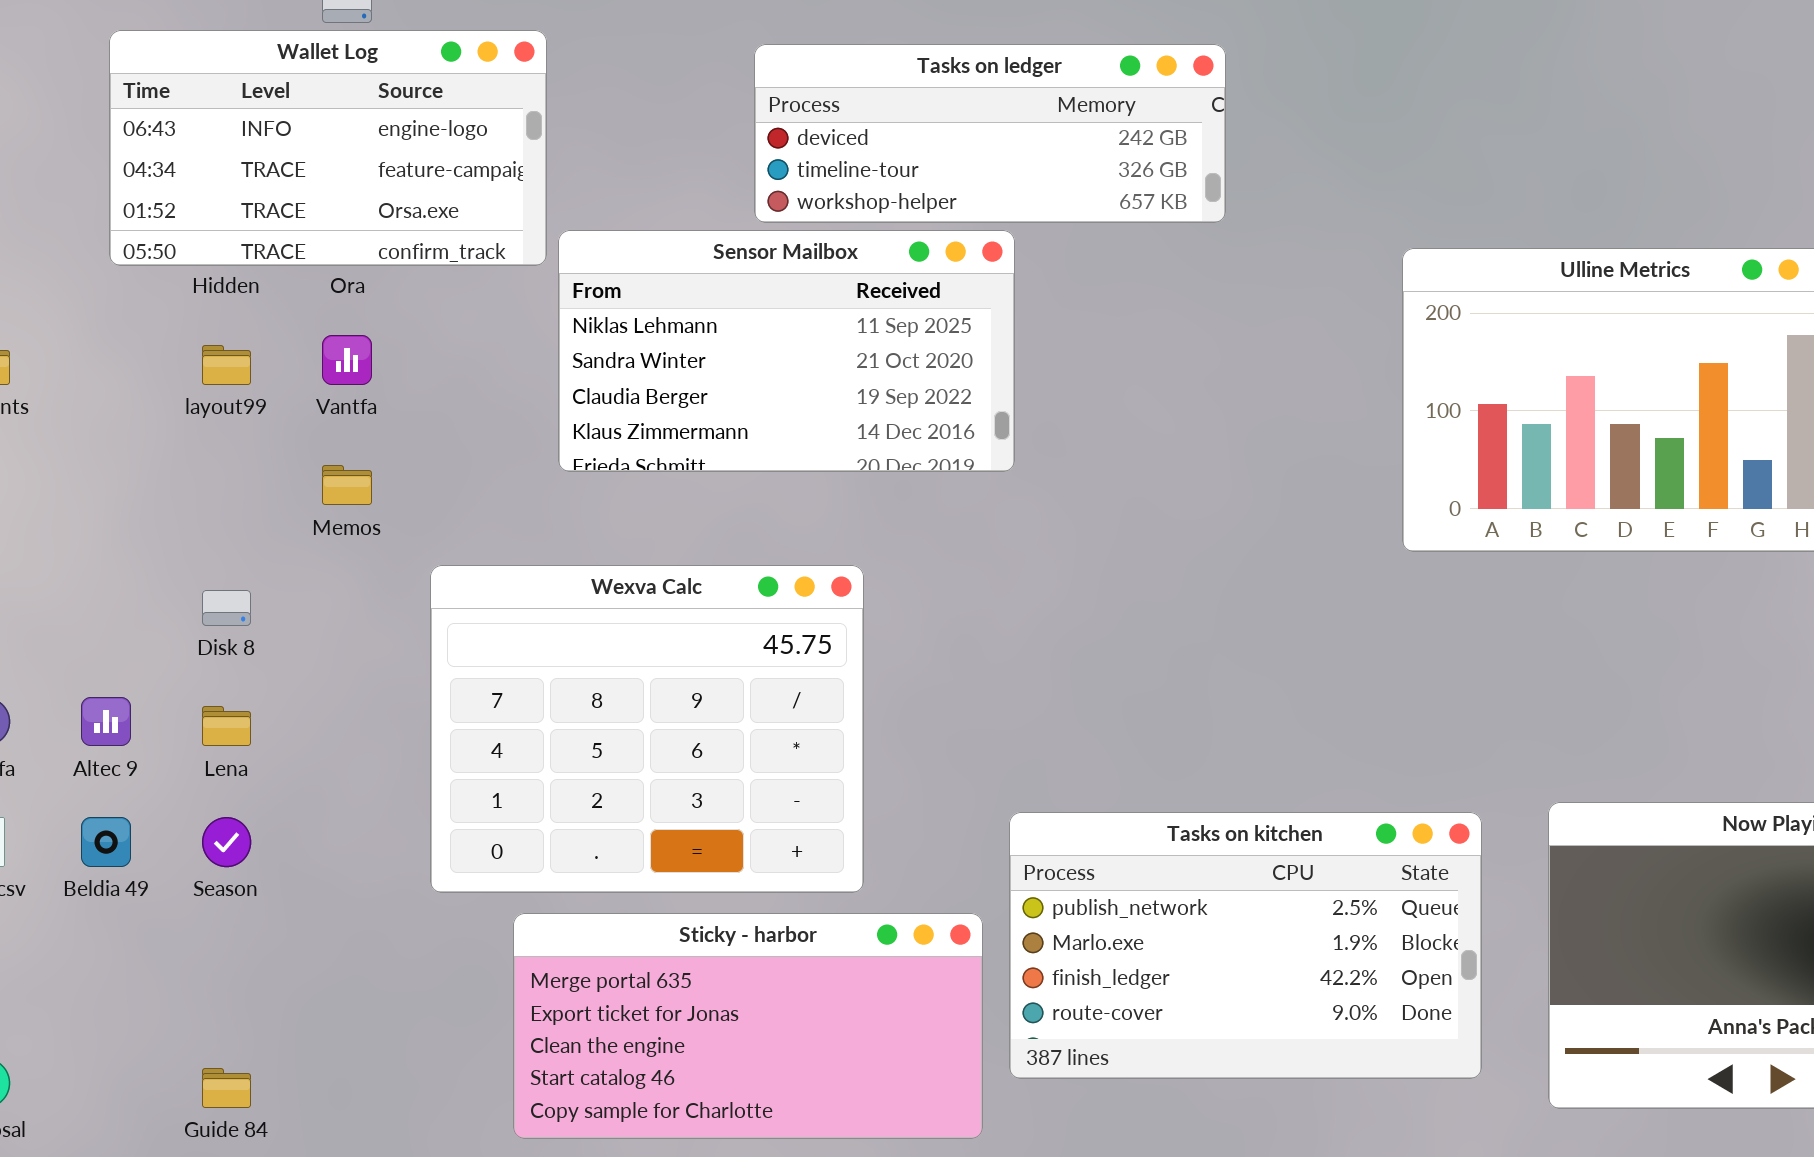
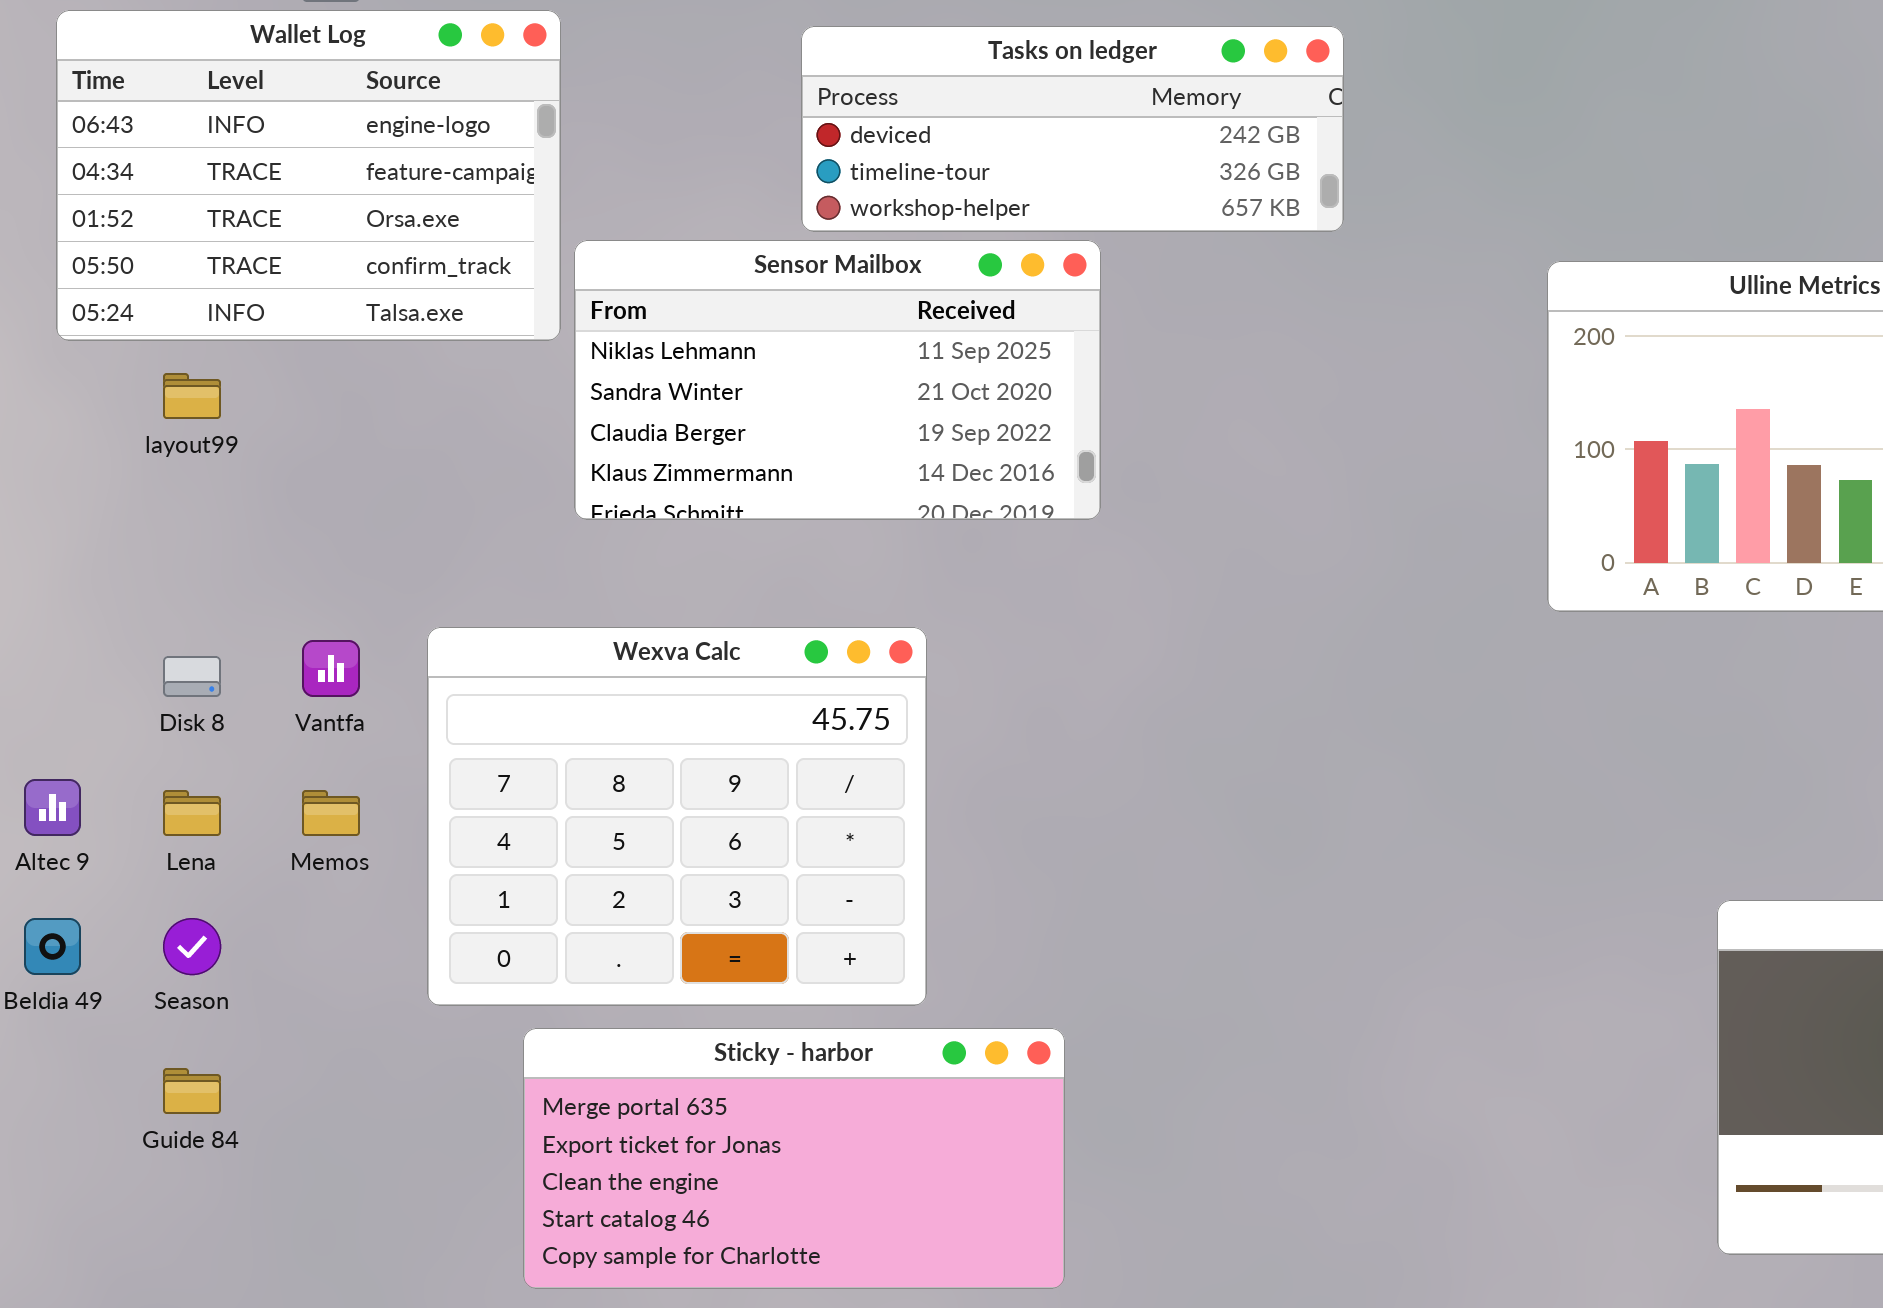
Wallet Log: [109,30,547,266] -> [56,10,561,341], resized
Vantfa: [322,335,372,385] -> [302,640,360,697], moved
Memos: [322,465,372,505] -> [302,790,360,836], moved
Tasks on kitchen: [1009,812,1482,1079] -> none, closed
Guide 84: [202,1068,251,1108] -> [163,1068,221,1114], moved

